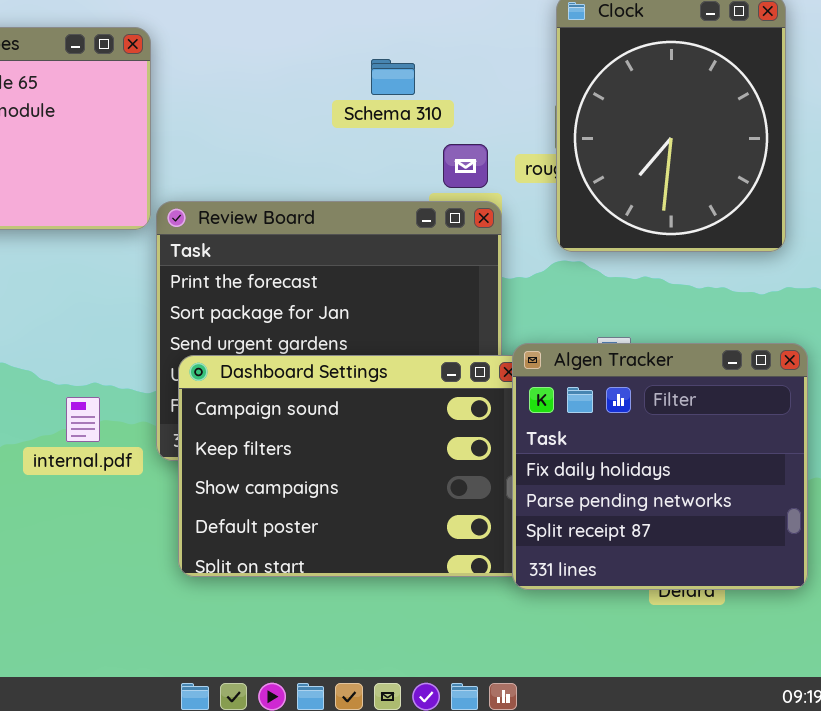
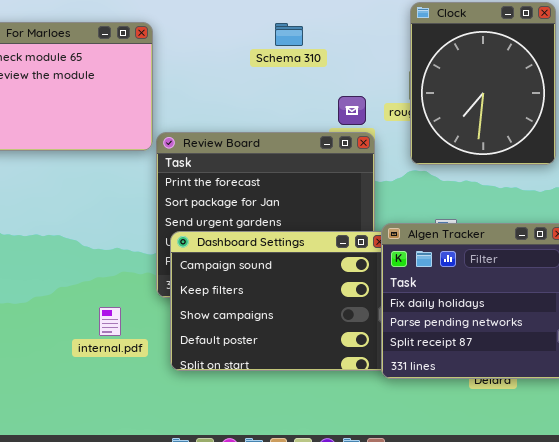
Schema 310: [371,59,415,95] -> [275,23,303,46], moved
internal.pdf: [66,397,100,442] -> [99,307,121,336], moved

